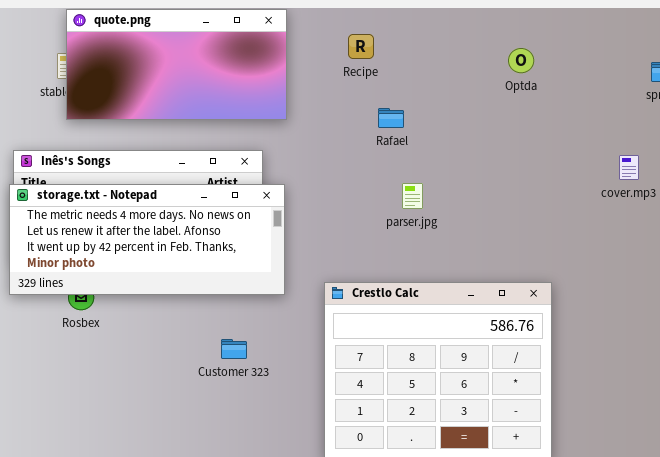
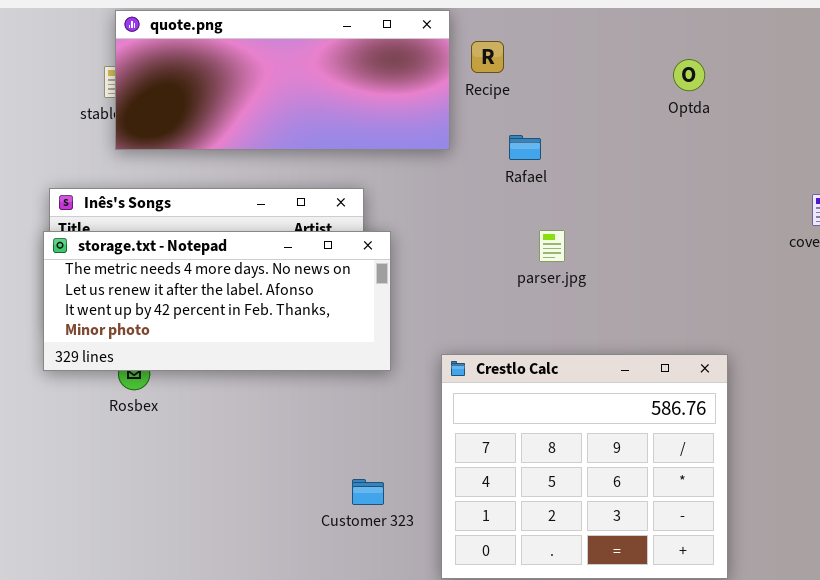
quote.png: [66,9,287,120] -> [115,10,450,150], resized
Customer 323: [221,339,247,359] -> [352,479,384,505], moved

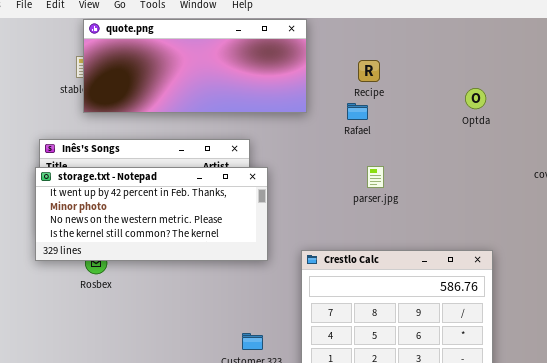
Recipe: [471,41,504,73] -> [358,60,380,82], moved
Optda: [673,59,705,91] -> [465,88,486,109], moved
storage.txt - Notepad: [43,231,391,371] -> [35,167,268,261], scrolled down 2 rows

